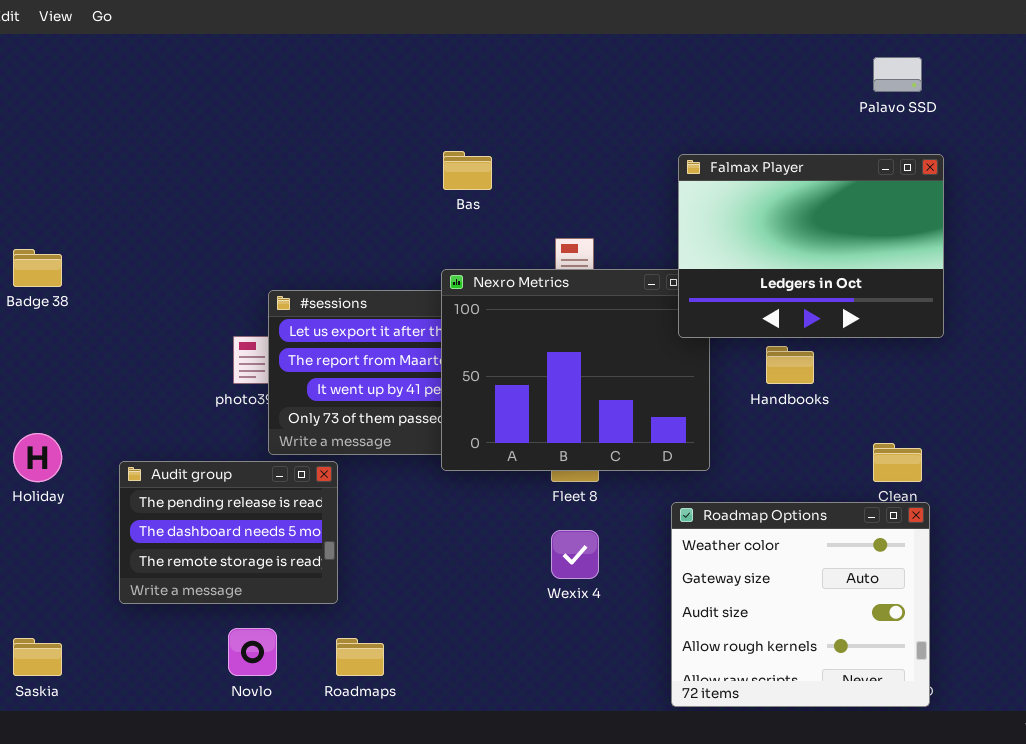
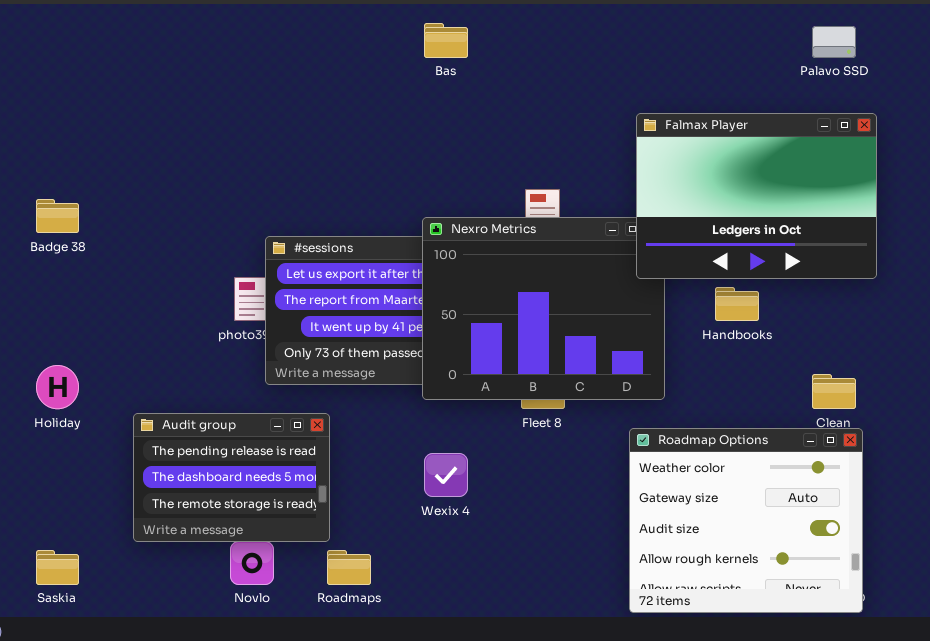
Bas: [443,151,492,190] -> [424,23,468,58], moved
Audit group: [119,461,338,604] -> [133,413,330,542], moved
Wexix 4: [551,530,599,579] -> [424,453,468,497], moved

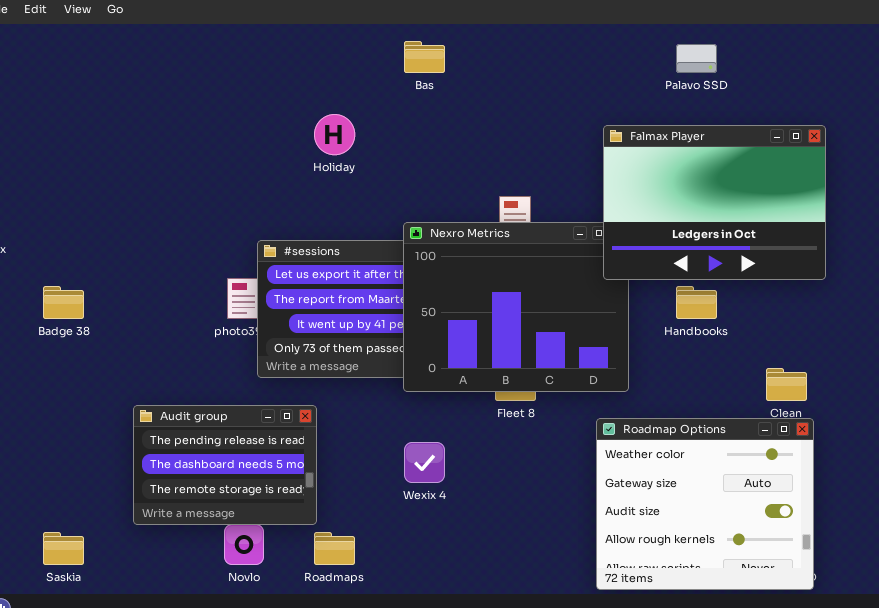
Palavo SSD: [812,26,856,58] -> [676,44,717,73], moved
Badge 38: [36,199,79,233] -> [43,286,84,319], moved
Holiday: [36,365,79,409] -> [314,114,355,155], moved

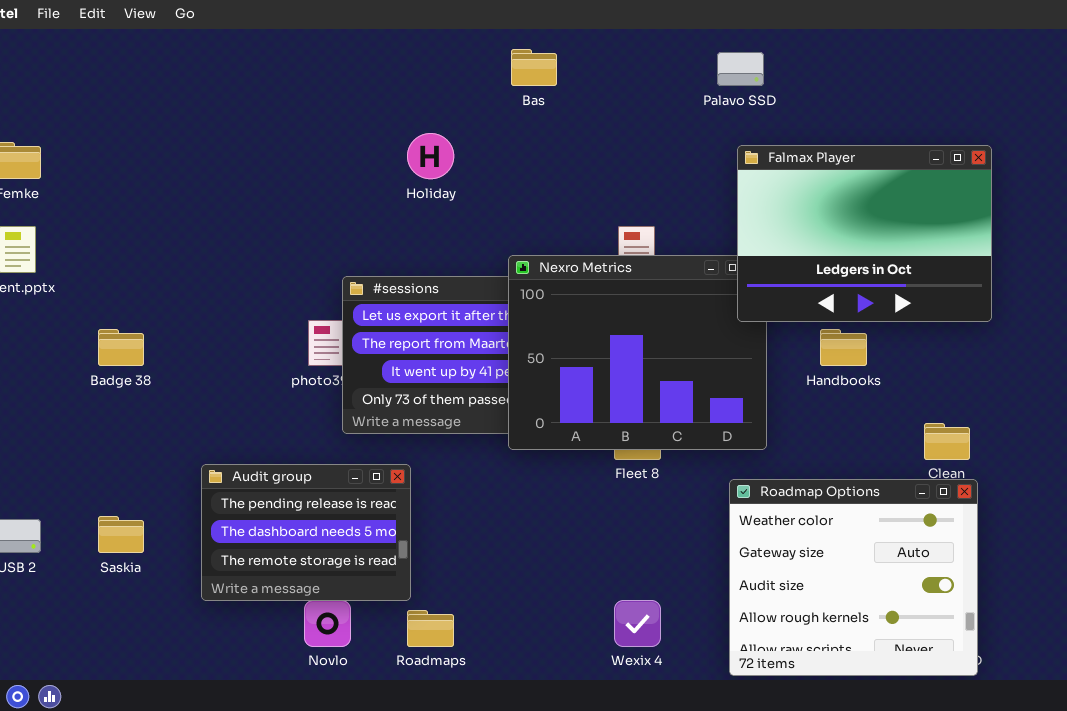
Palavo SSD: [676,44,717,73] -> [717,52,764,86], moved
Wexix 4: [404,442,445,483] -> [614,600,661,647], moved
Saskia: [43,532,84,565] -> [98,516,144,553], moved

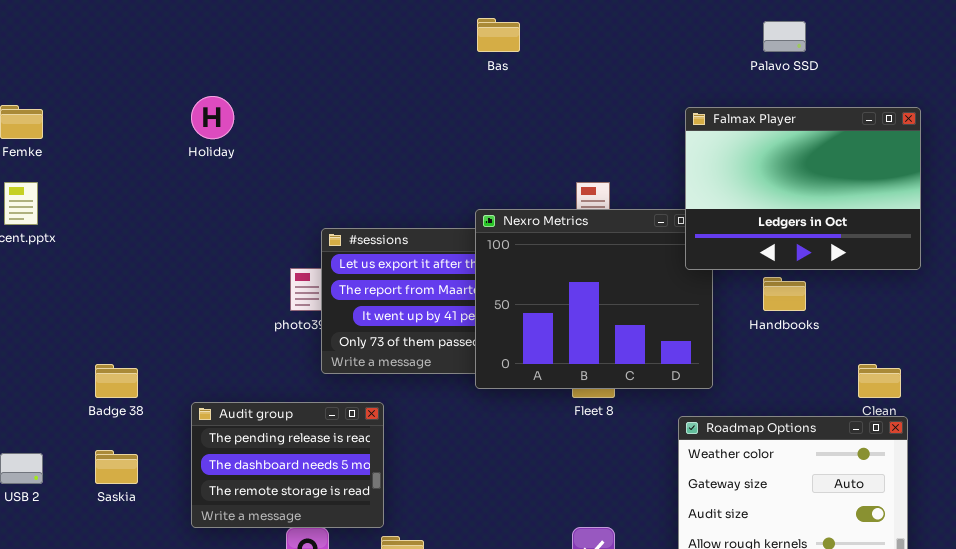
Palavo SSD: [717,52,764,86] -> [763,21,806,52], moved
Holiday: [407,133,454,179] -> [191,96,234,139], moved
Badge 38: [98,329,144,366] -> [95,364,138,398], moved

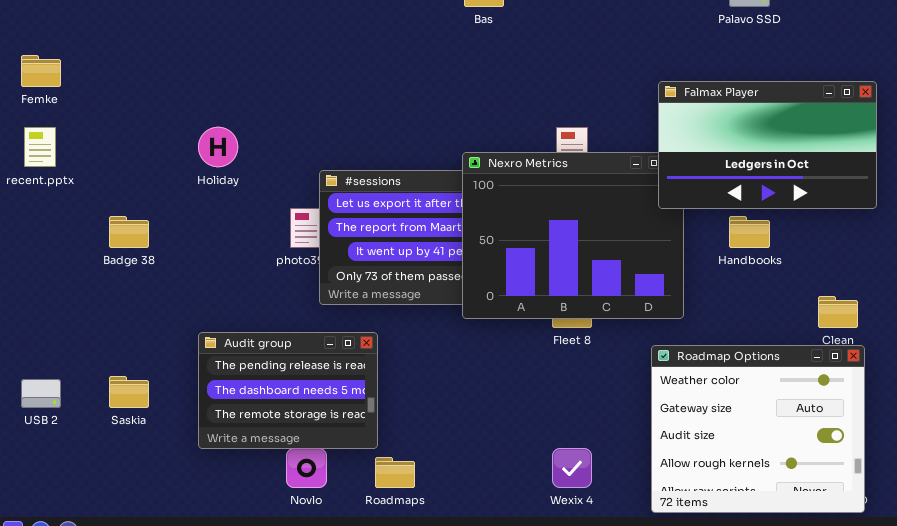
Holiday: [191,96,234,139] -> [198,127,238,167], moved
Falmax Player: [685,107,921,270] -> [658,81,877,209], resized
Badge 38: [95,364,138,398] -> [109,216,149,248], moved

